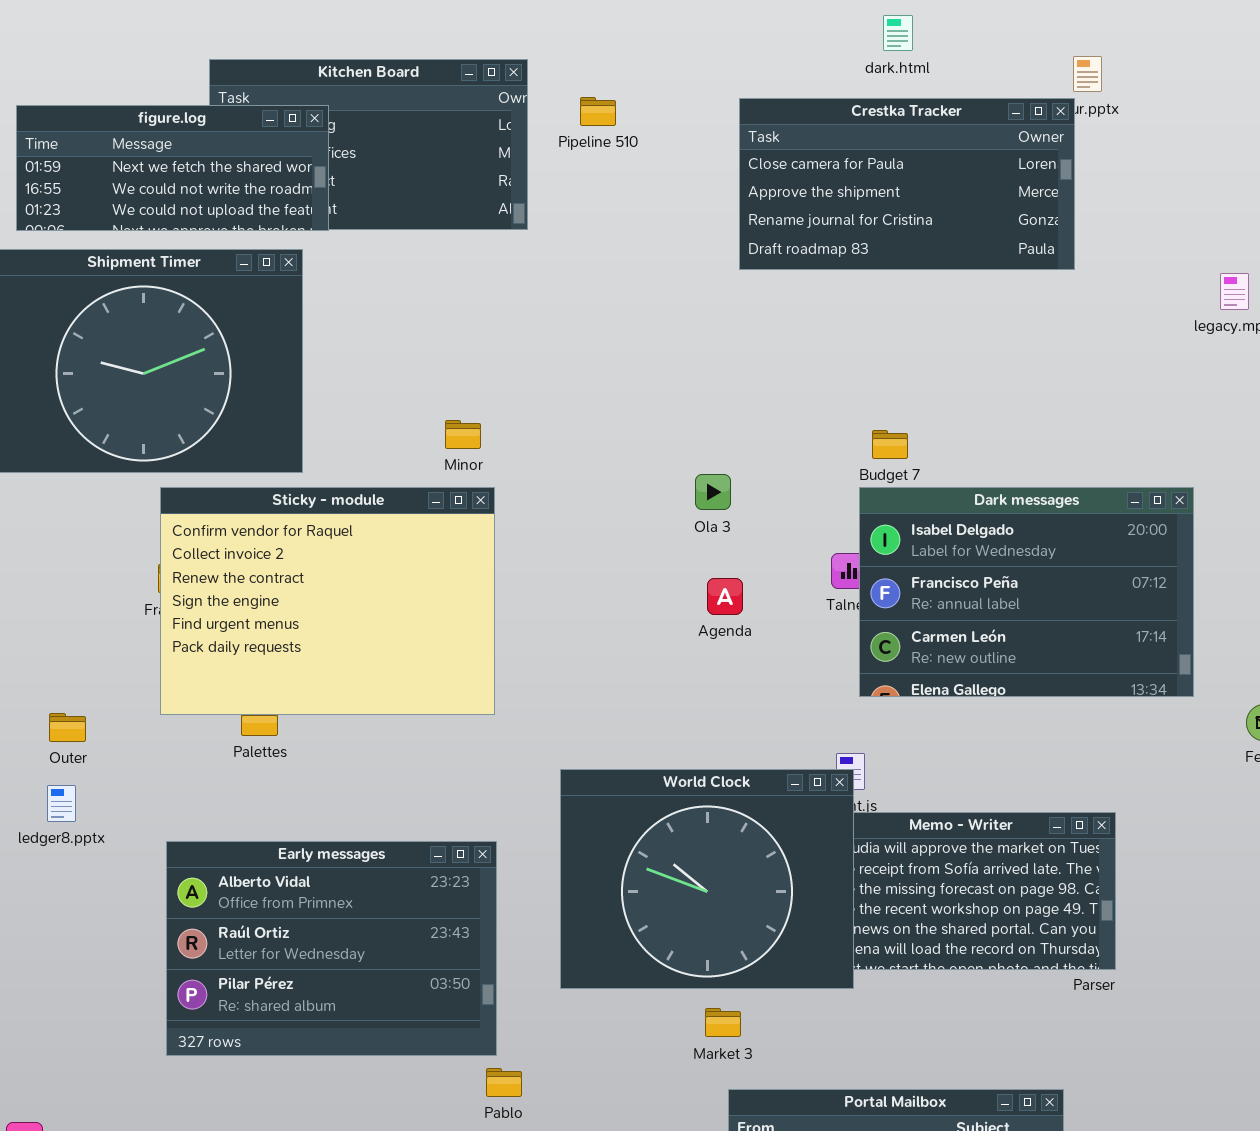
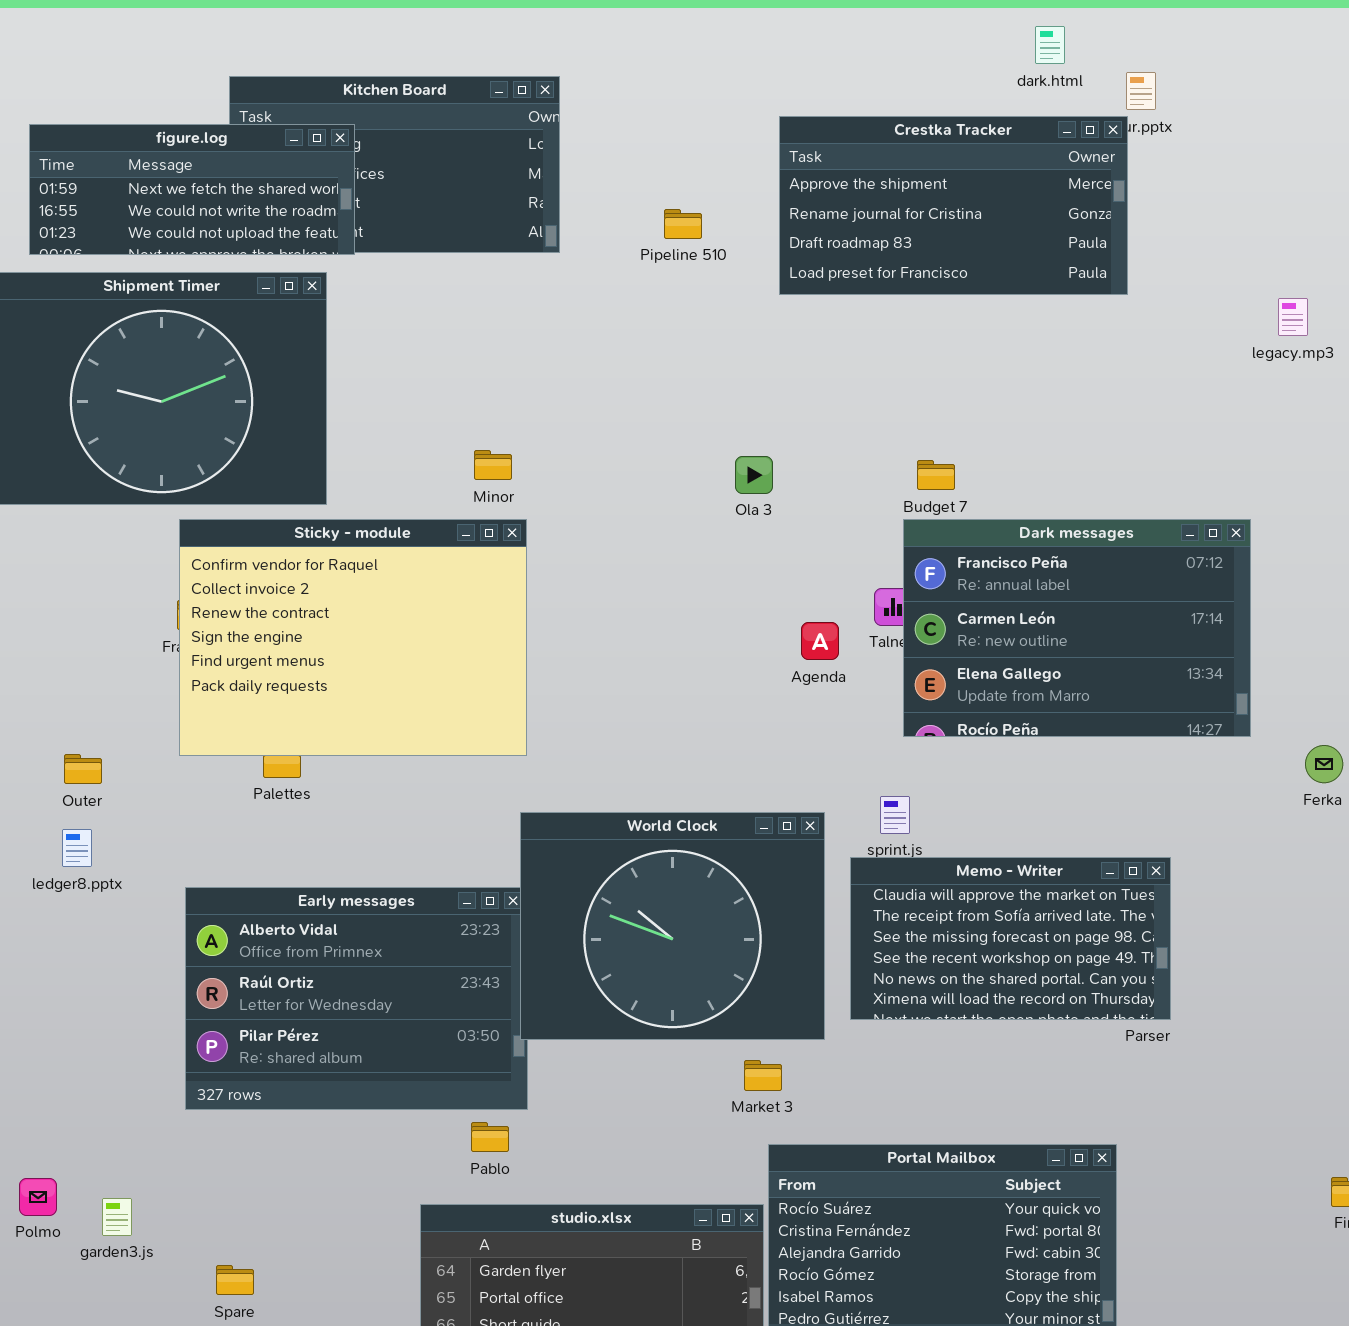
dark.html: [883,15,913,51] -> [1035,26,1065,64], moved
Pipeline 510: [580,97,616,126] -> [664,209,702,239], moved
Crestka Tracker: [739,98,1075,270] -> [779,116,1128,295], scrolled down 1 row
Ola 3: [695,474,731,510] -> [735,456,773,494], moved
Dark messages: [859,487,1194,697] -> [903,519,1251,737], scrolled down 1 row
Agenda: [707,578,743,615] -> [801,622,839,660], moved
World Clock: [560,769,854,989] -> [520,812,825,1040], moved
Pablo: [486,1068,522,1097] -> [471,1122,509,1152], moved

